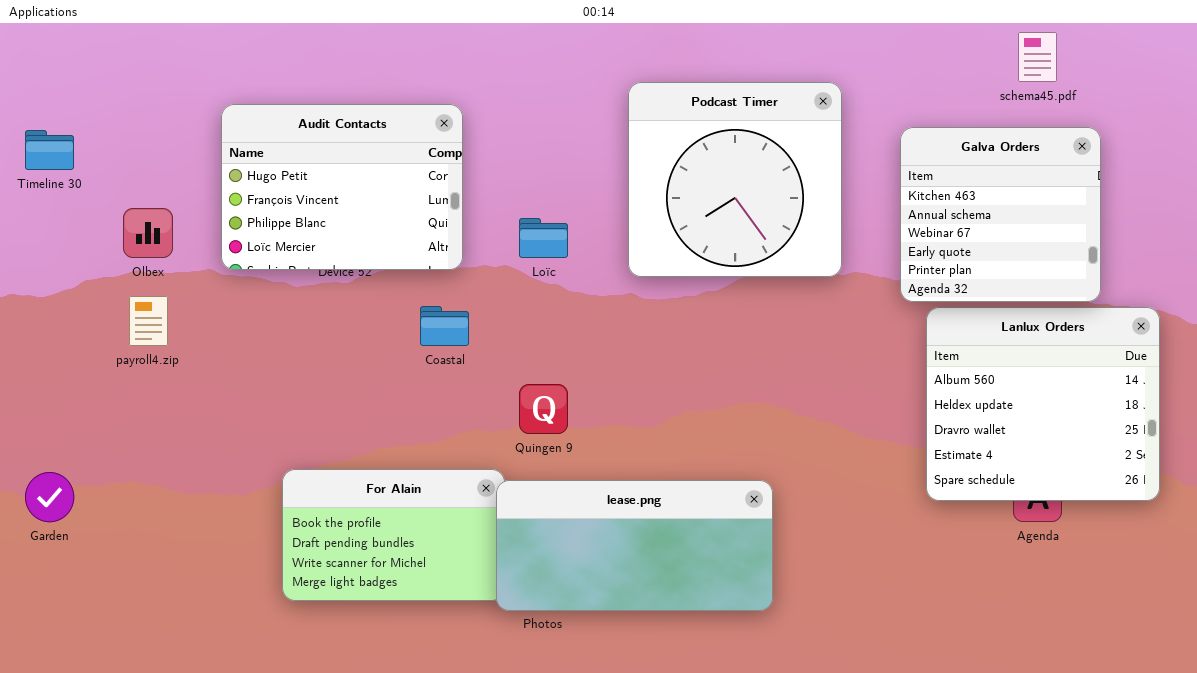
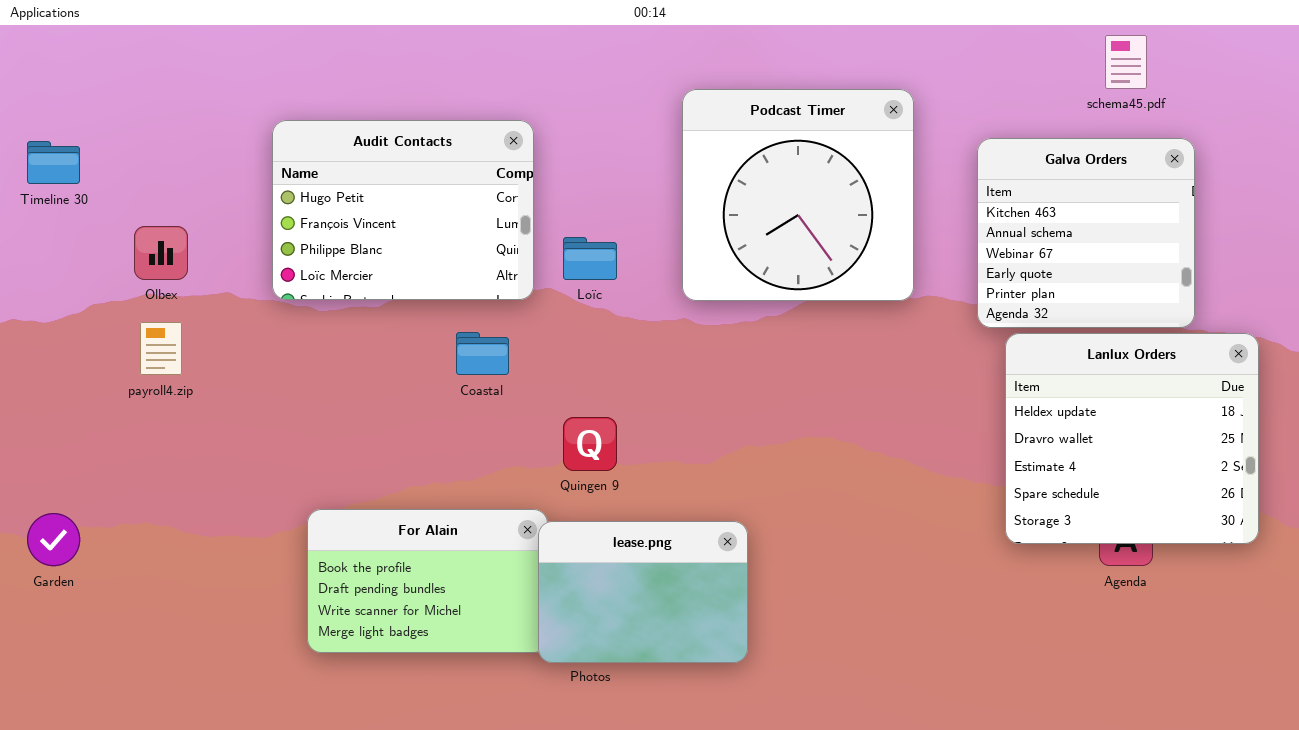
Audit Contacts: [221,104,463,270] -> [272,120,534,300], moved
Lanlux Orders: [926,307,1160,501] -> [1005,333,1259,544], scrolled down 1 row
lease.png: [496,480,773,611] -> [538,521,748,663], resized

